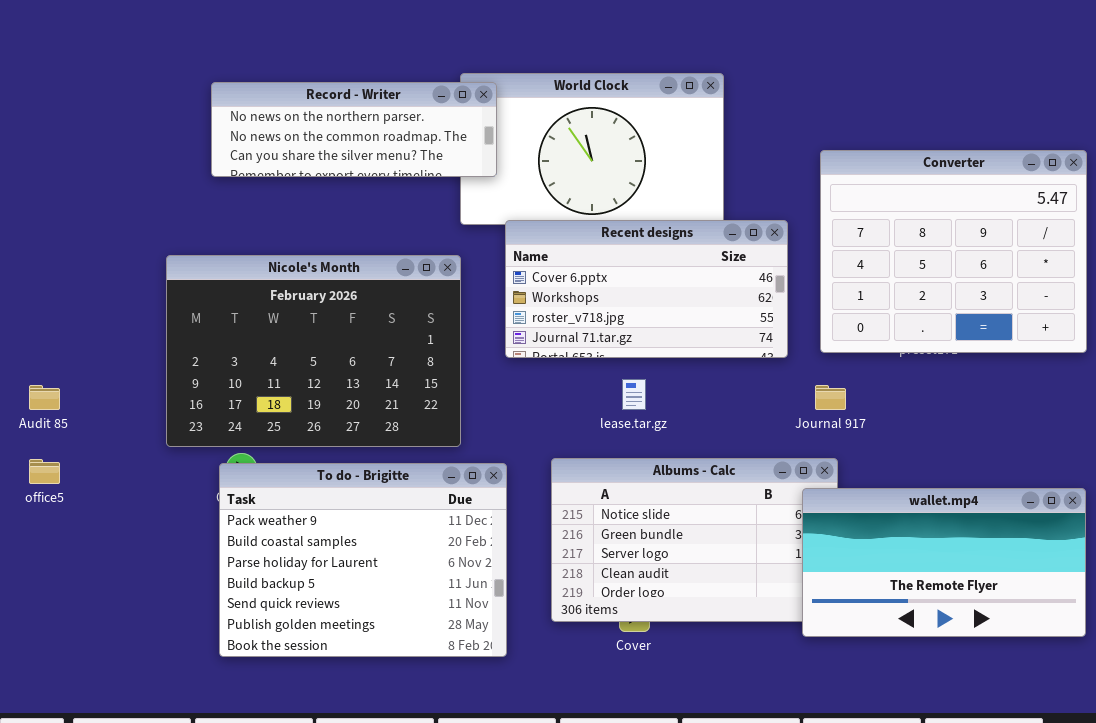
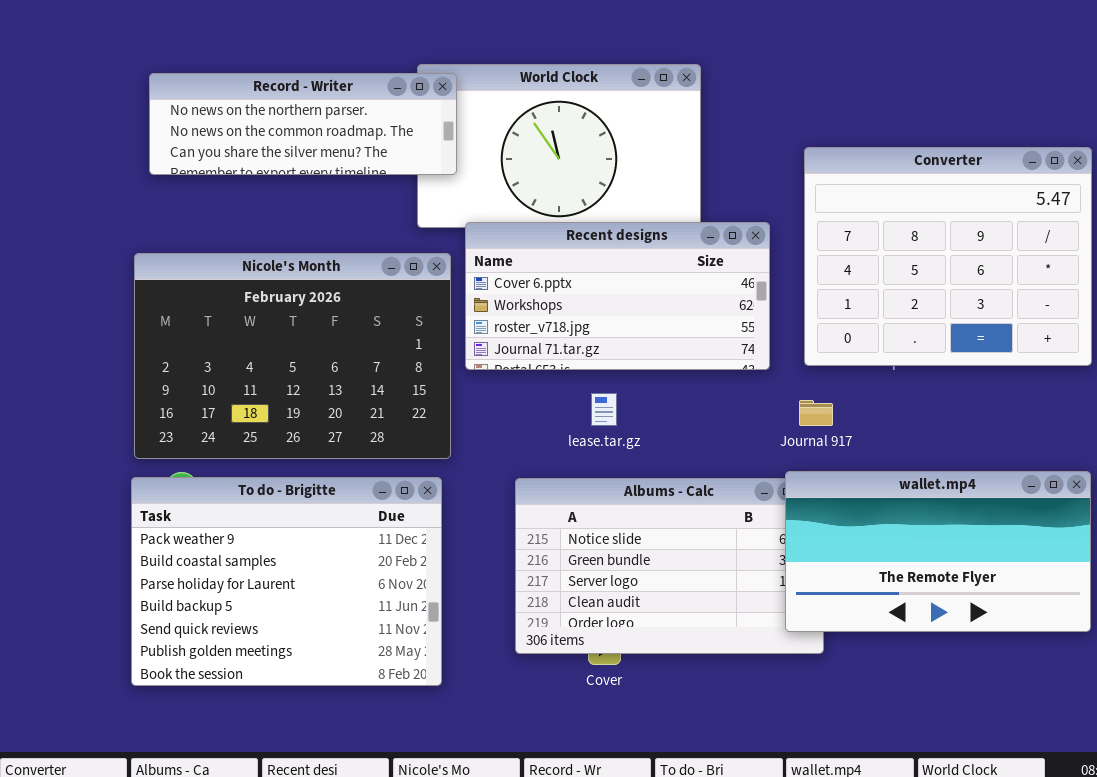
Nicole's Month: [166,255,461,447] -> [134,253,451,459], moved
To do - Brigitte: [219,463,507,657] -> [131,477,442,686], moved
wallet.mp4: [802,488,1086,637] -> [785,471,1091,632], moved

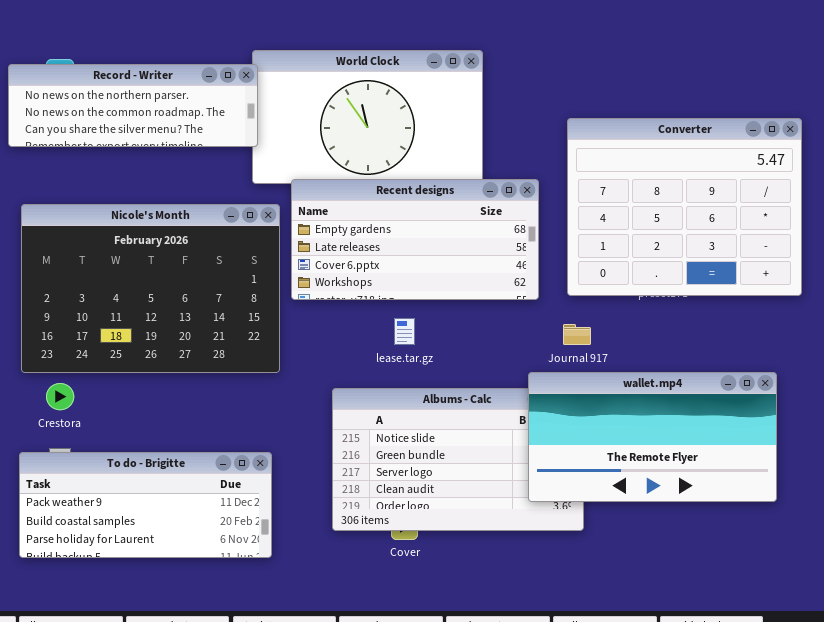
Record - Writer: [149,73,457,175] -> [8,64,258,147], moved
Recent designs: [465,222,770,370] -> [291,179,539,300], scrolled up 2 rows
wallet.mp4: [785,471,1091,632] -> [528,372,777,502], moved
To do - Brigitte: [131,477,442,686] -> [19,452,272,558], resized

